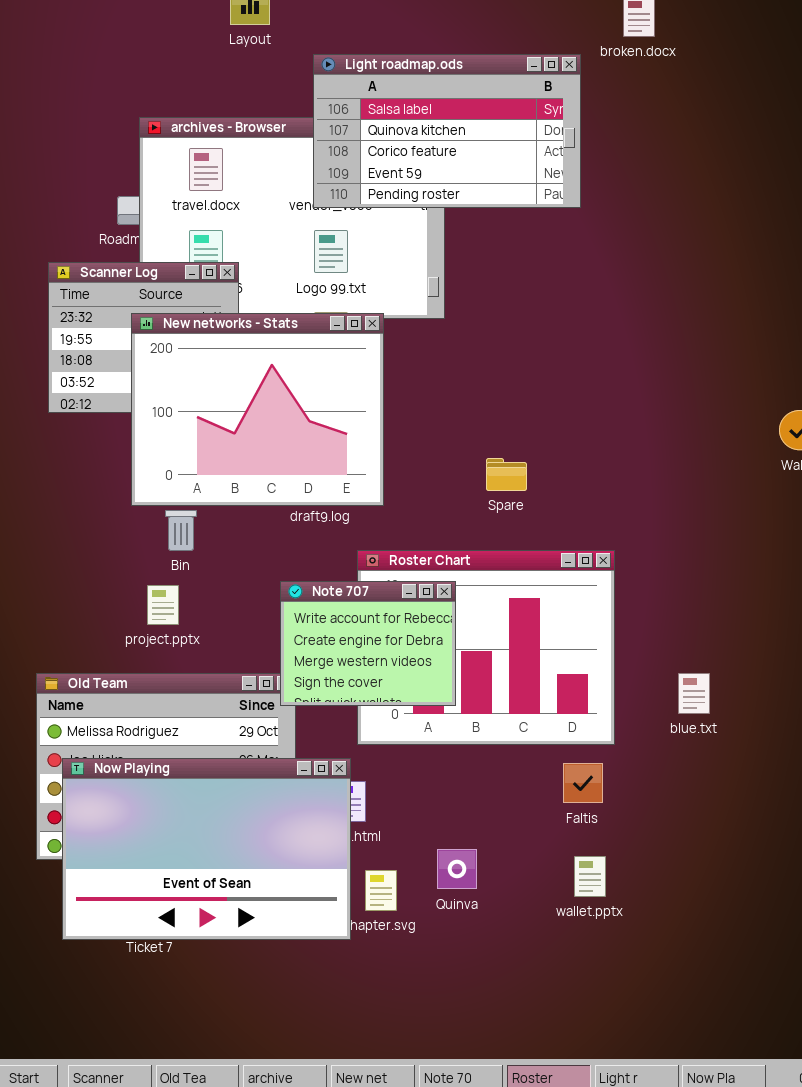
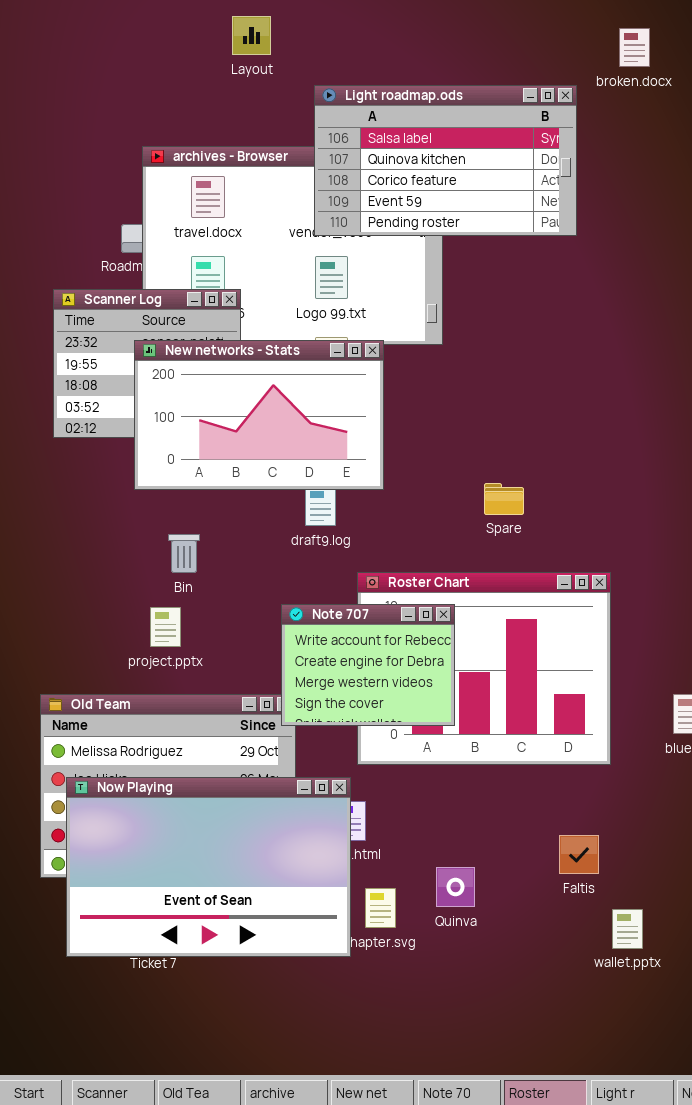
New networks - Stats: [131,313,384,506] -> [134,340,384,490], resized
Faltis: [563,763,603,803] -> [559,835,599,874], moved
wallet.pptx: [574,856,606,897] -> [612,909,643,949], moved

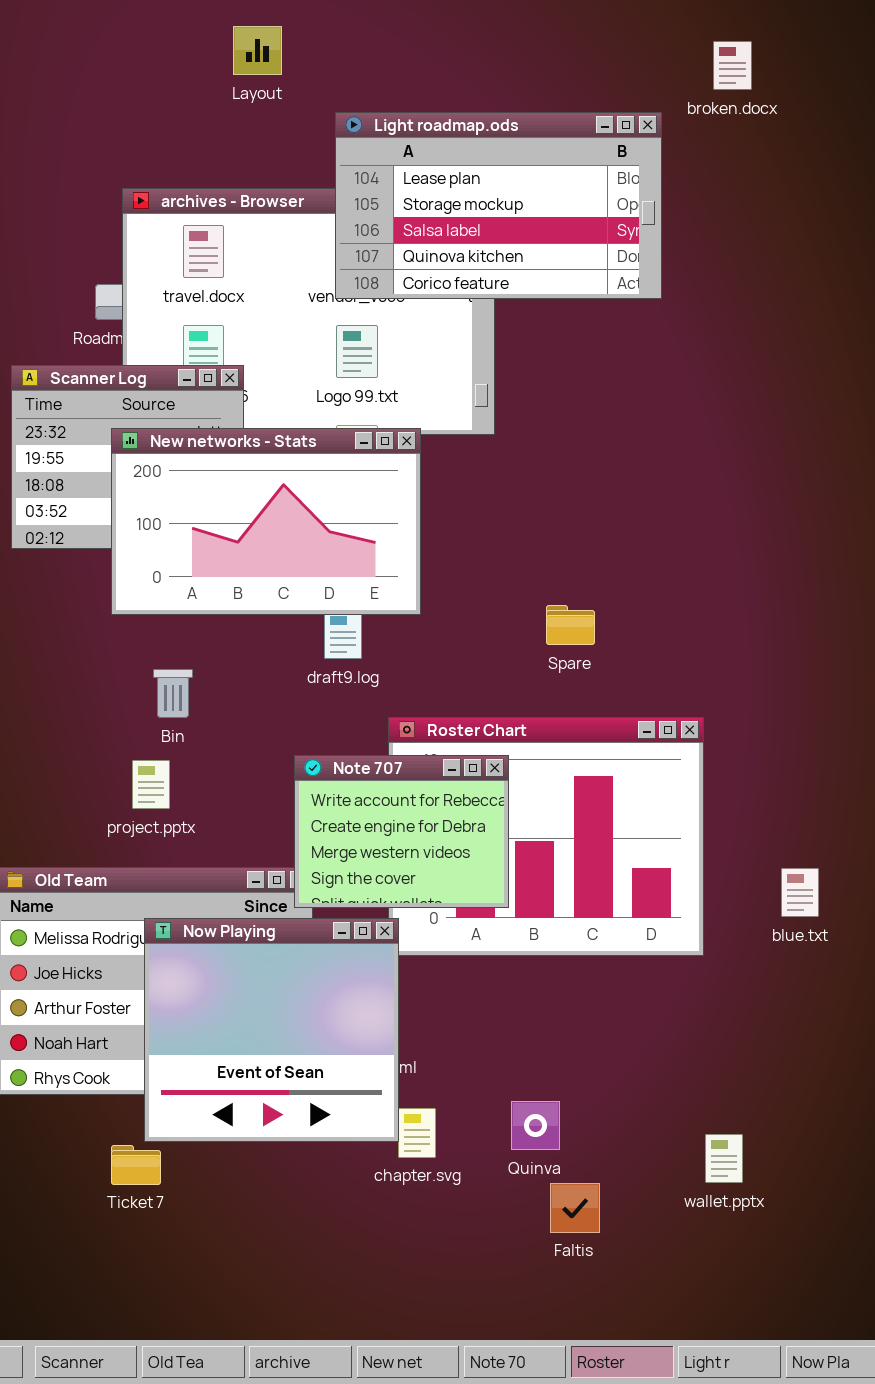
Light roadmap.ods: [314,85,577,236] -> [335,112,662,299], scrolled up 2 rows
Now Playing: [66,777,351,957] -> [144,918,399,1142], moved, resized
Faltis: [559,835,599,874] -> [550,1183,600,1233], moved
Quinva: [436,867,475,907] -> [511,1101,560,1150], moved

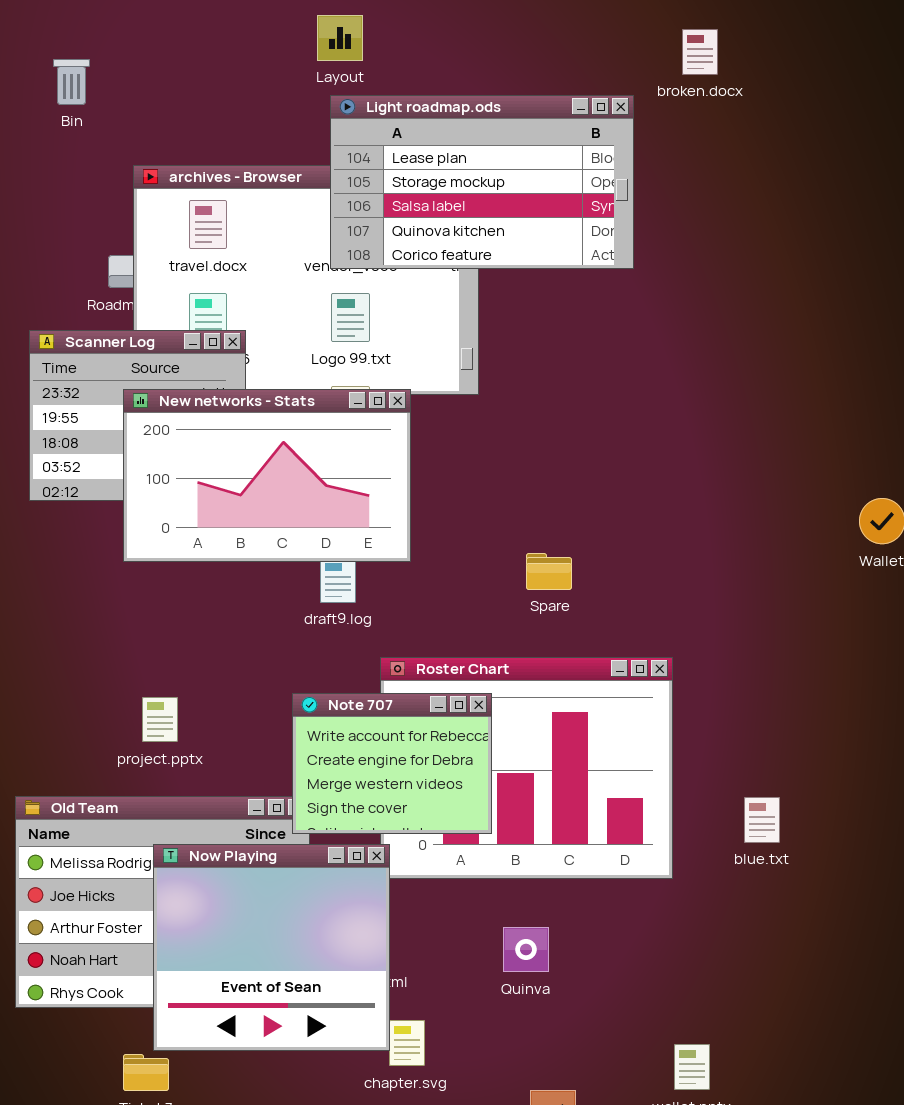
Layout: [233,26,282,75] -> [317,15,363,61], moved
Bin: [153,669,193,718] -> [53,59,90,105], moved
Quinva: [511,1101,560,1150] -> [503,927,549,972], moved

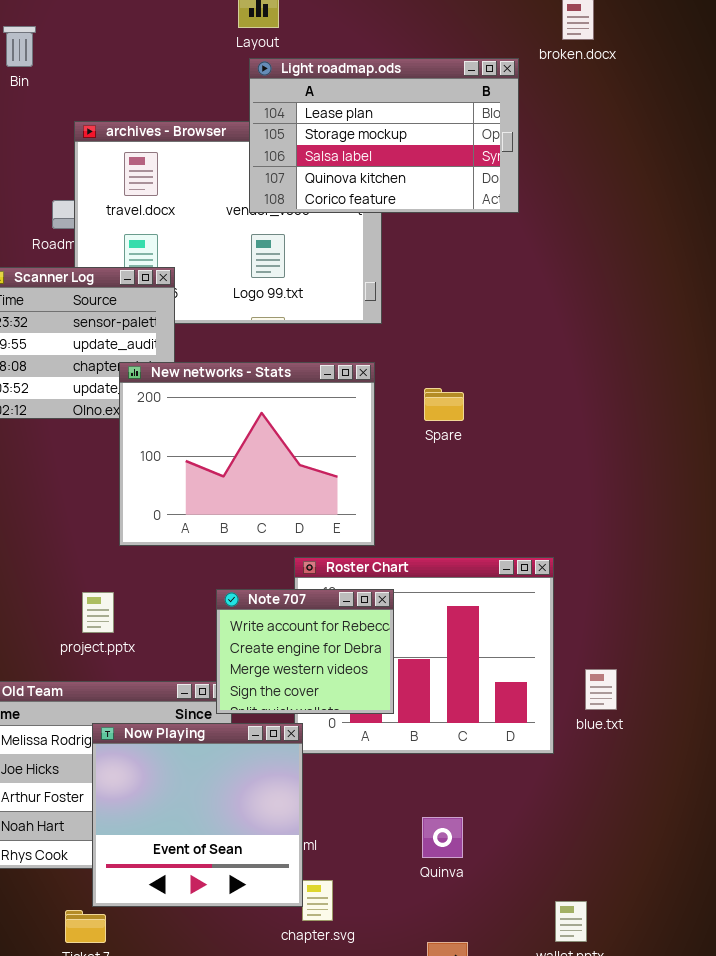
New networks - Stats: [123,389,411,562] -> [119,362,375,546], moved, resized
Spare: [526,553,572,590] -> [424,388,464,421], moved
blue.txt: [744,797,780,843] -> [585,669,617,710], moved
Quinva: [503,927,549,972] -> [422,817,463,858], moved

